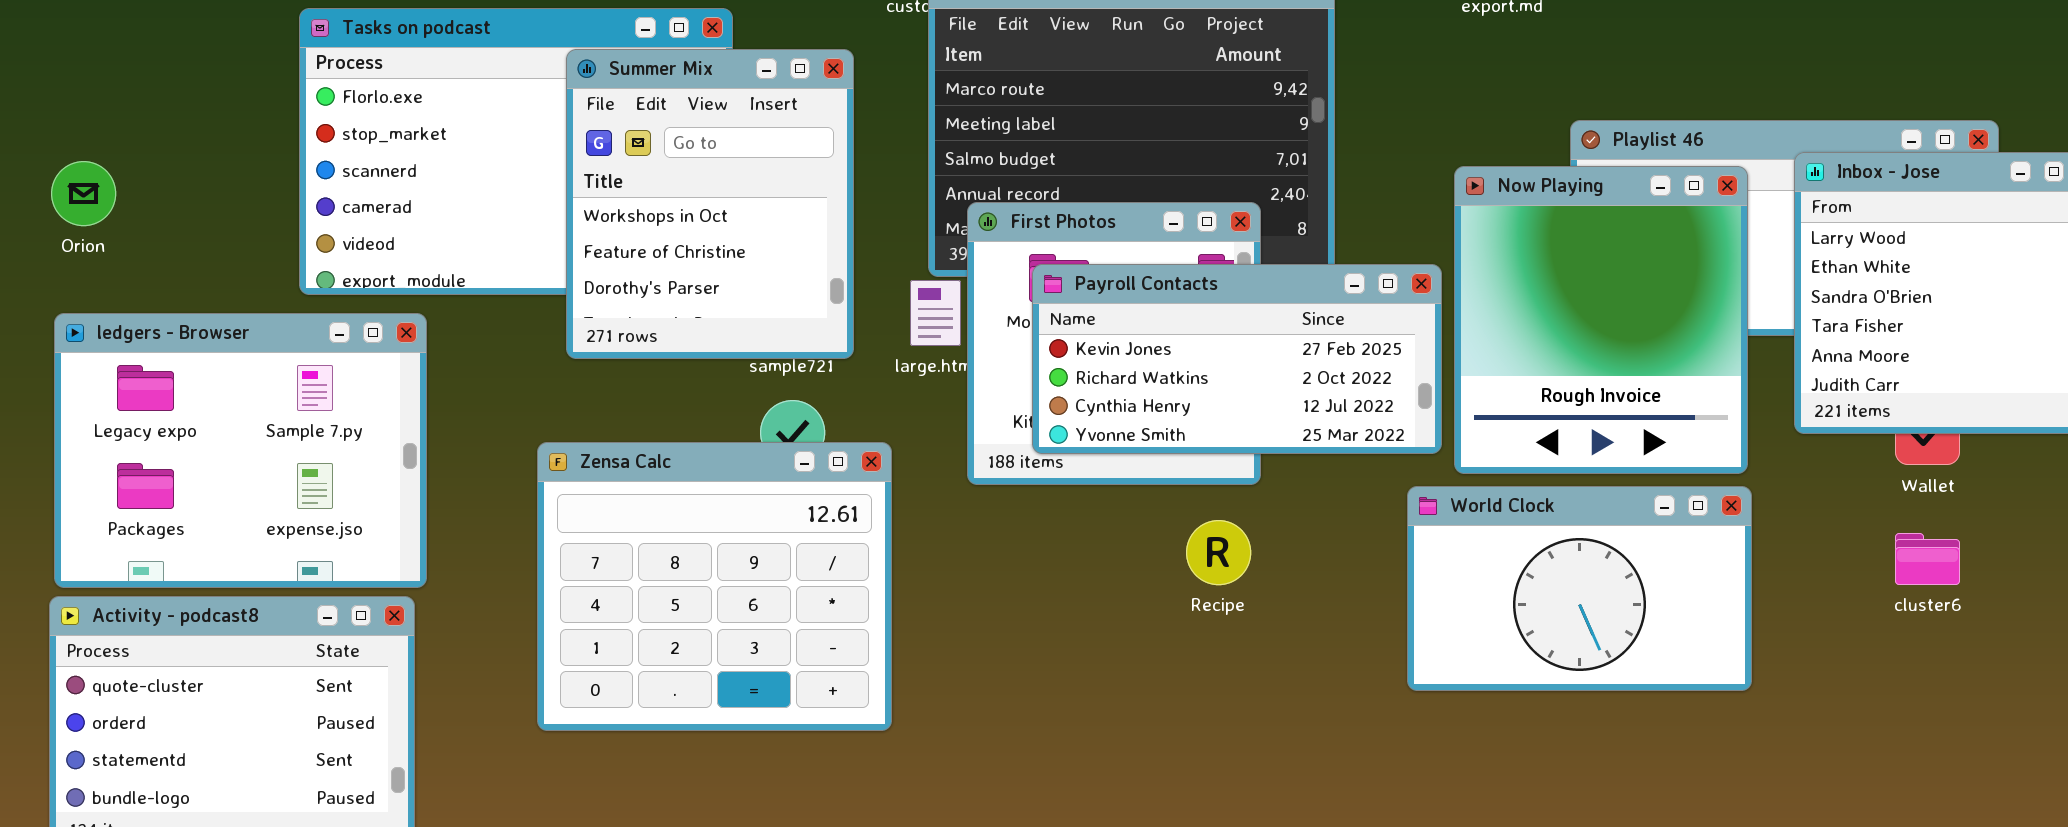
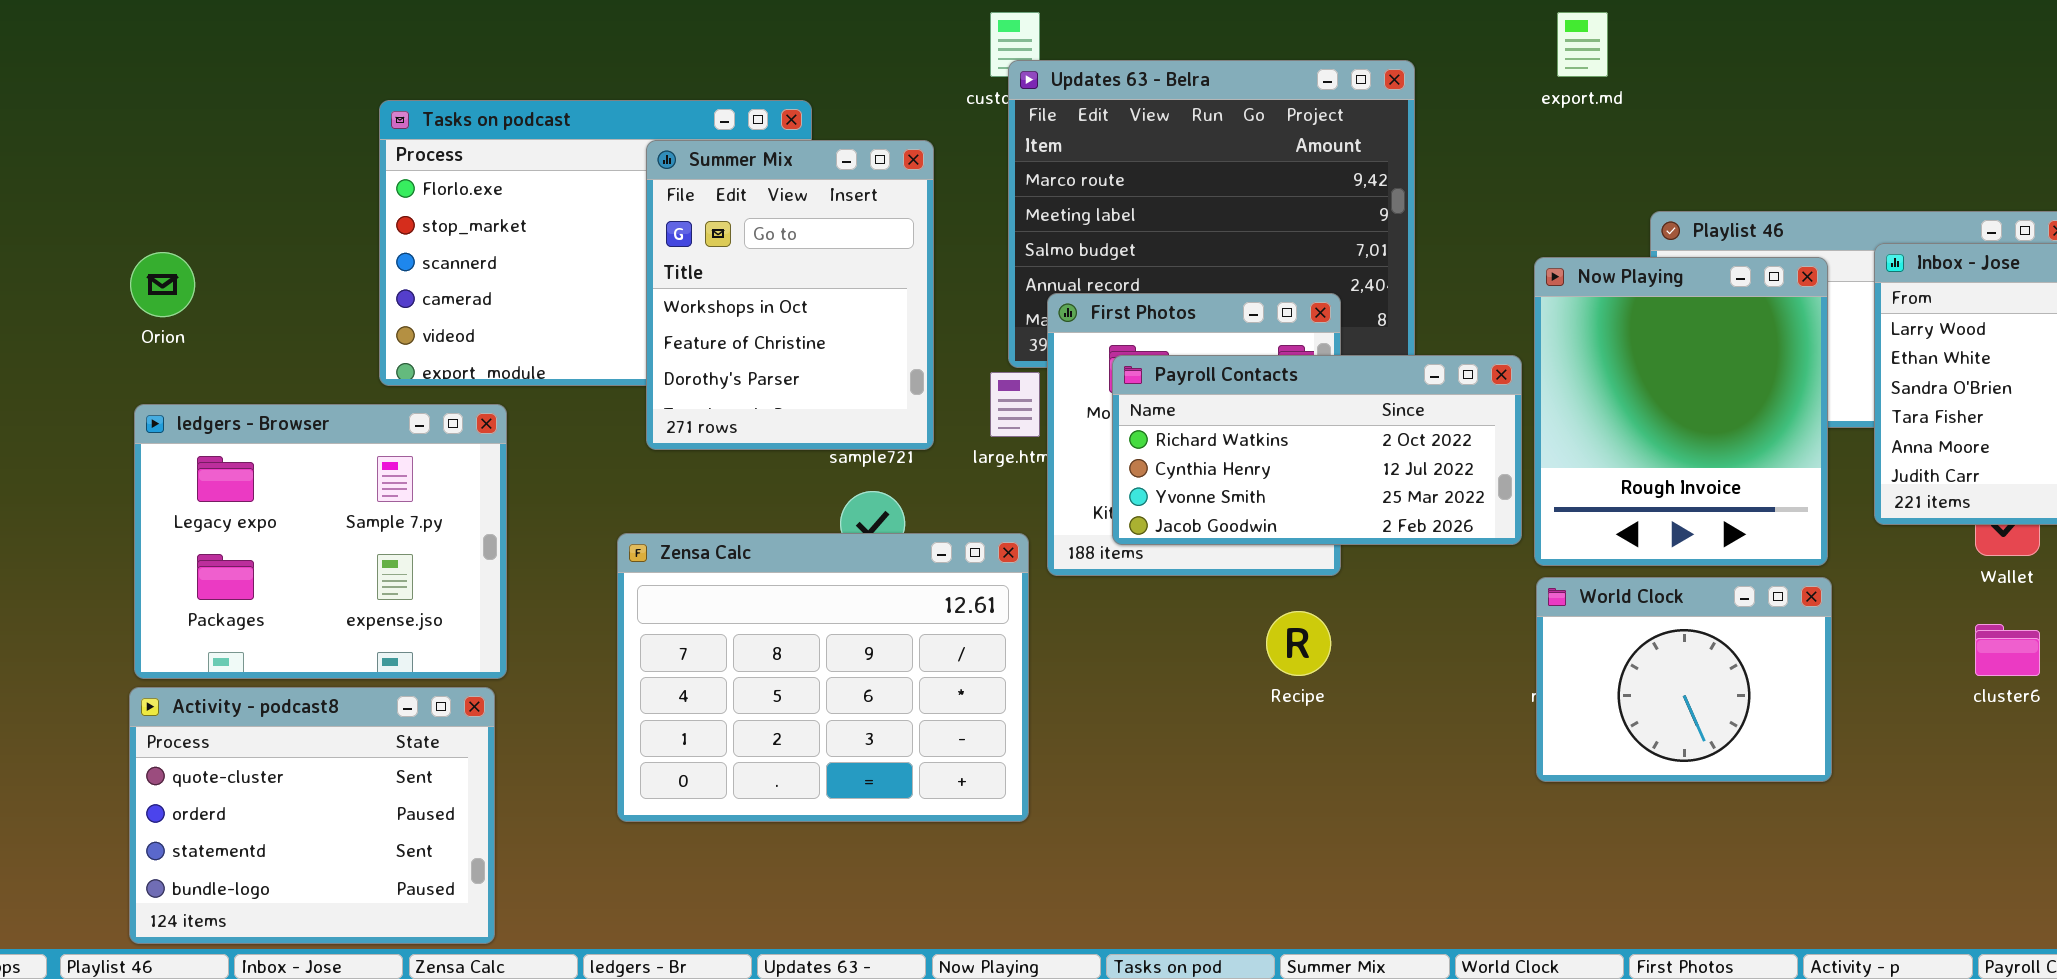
Payroll Contacts: [1032,264,1442,454] -> [1112,355,1522,545], scrolled down 1 row
Zensa Calc: [537,442,892,731] -> [617,533,1029,822], resized
World Clock: [1407,486,1752,691] -> [1536,577,1832,782], resized

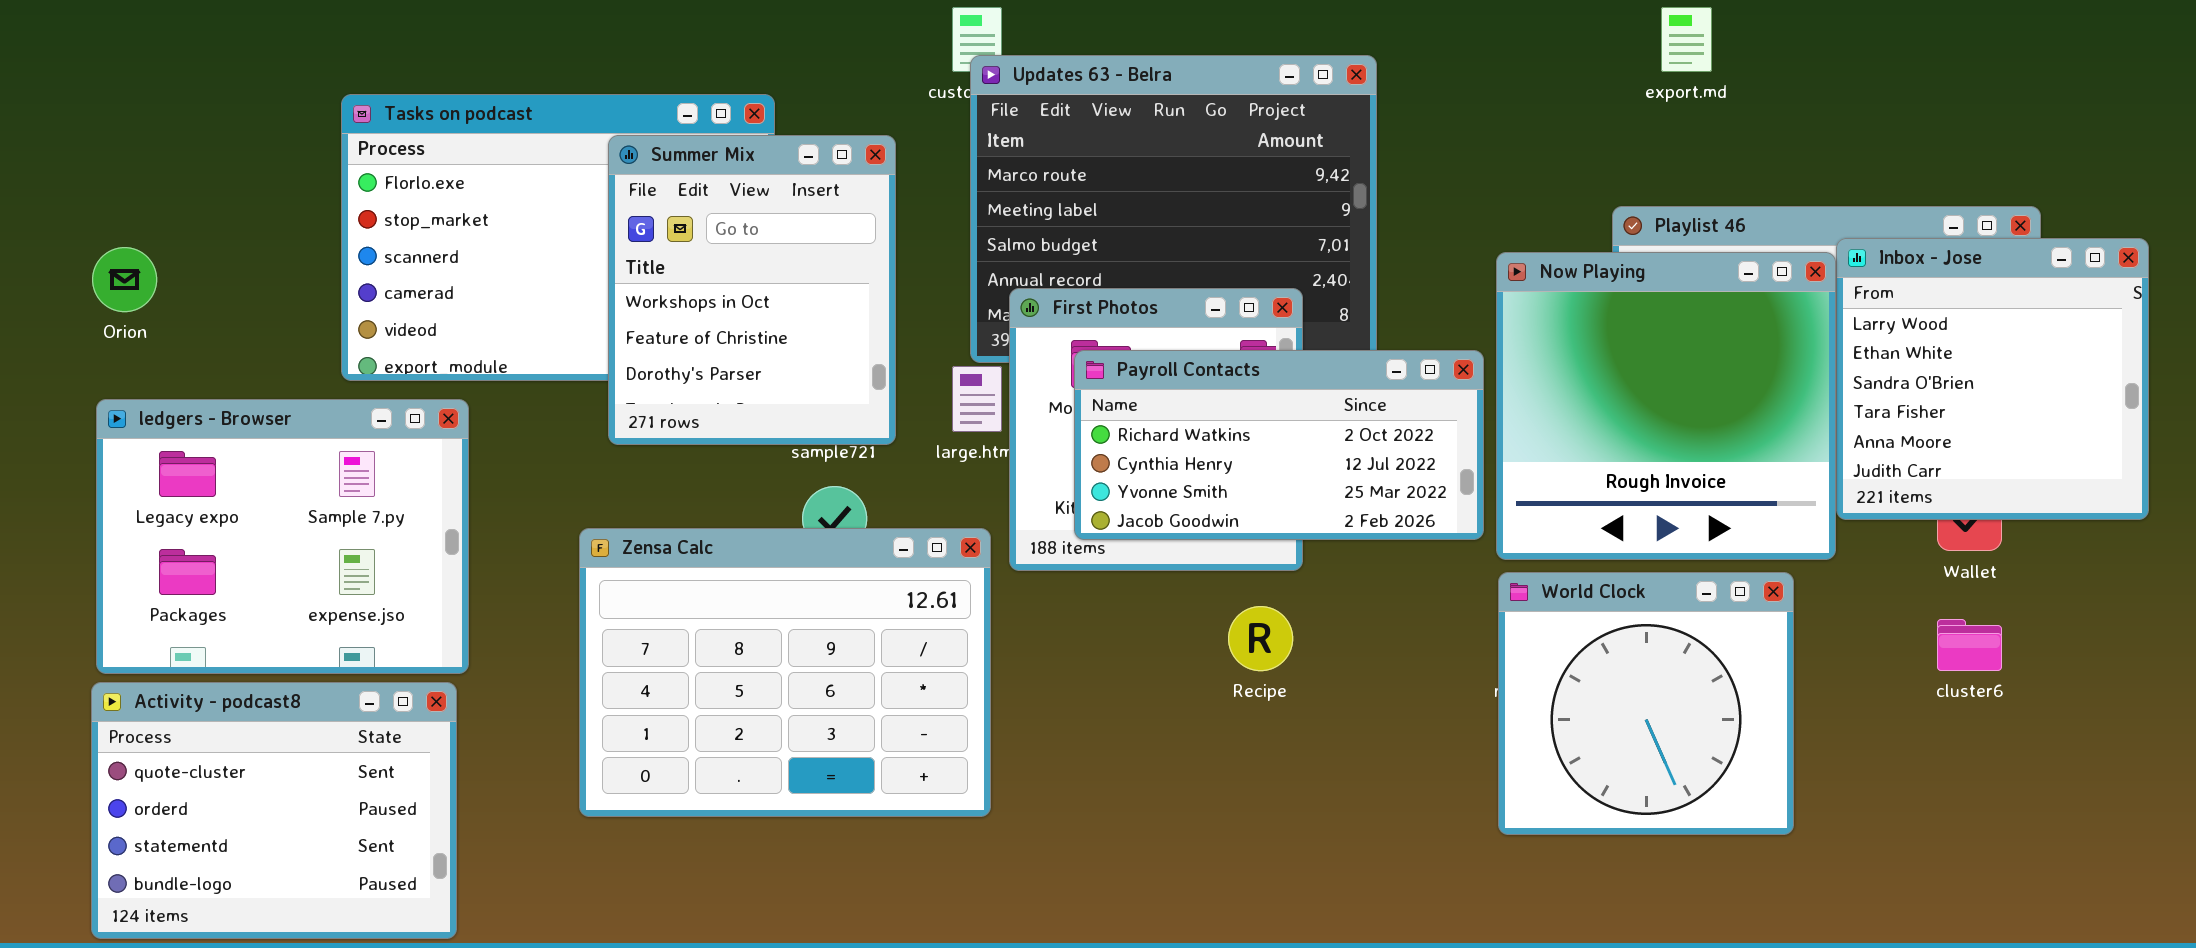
export.md: [1557,12,1608,77] -> [1661,7,1712,72], moved
Now Playing: [1534,257,1828,566] -> [1496,252,1836,560], resized
World Clock: [1536,577,1832,782] -> [1498,572,1794,835], resized

